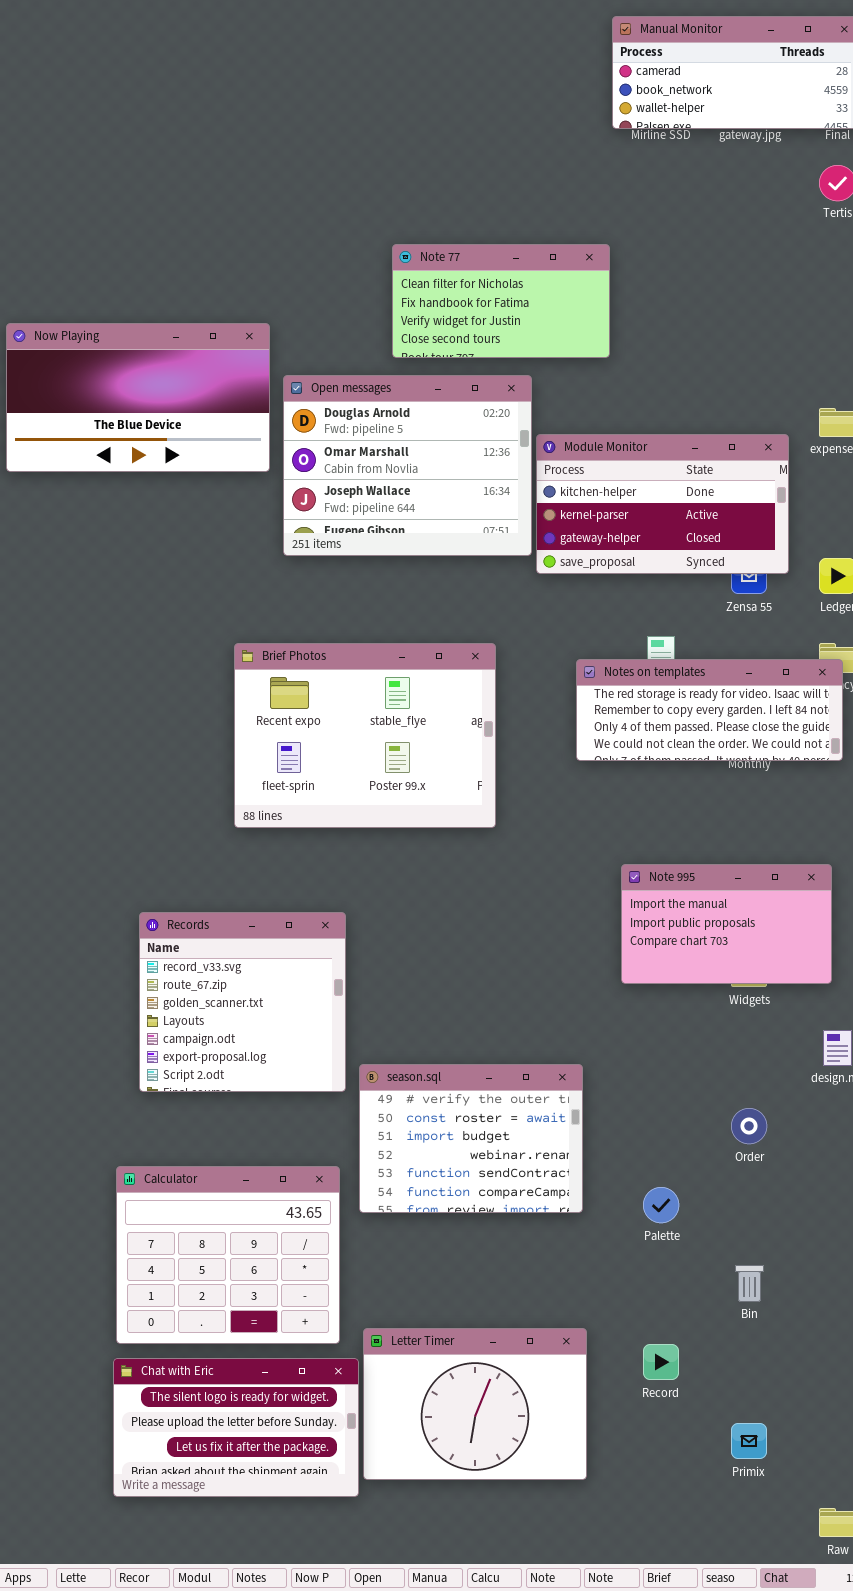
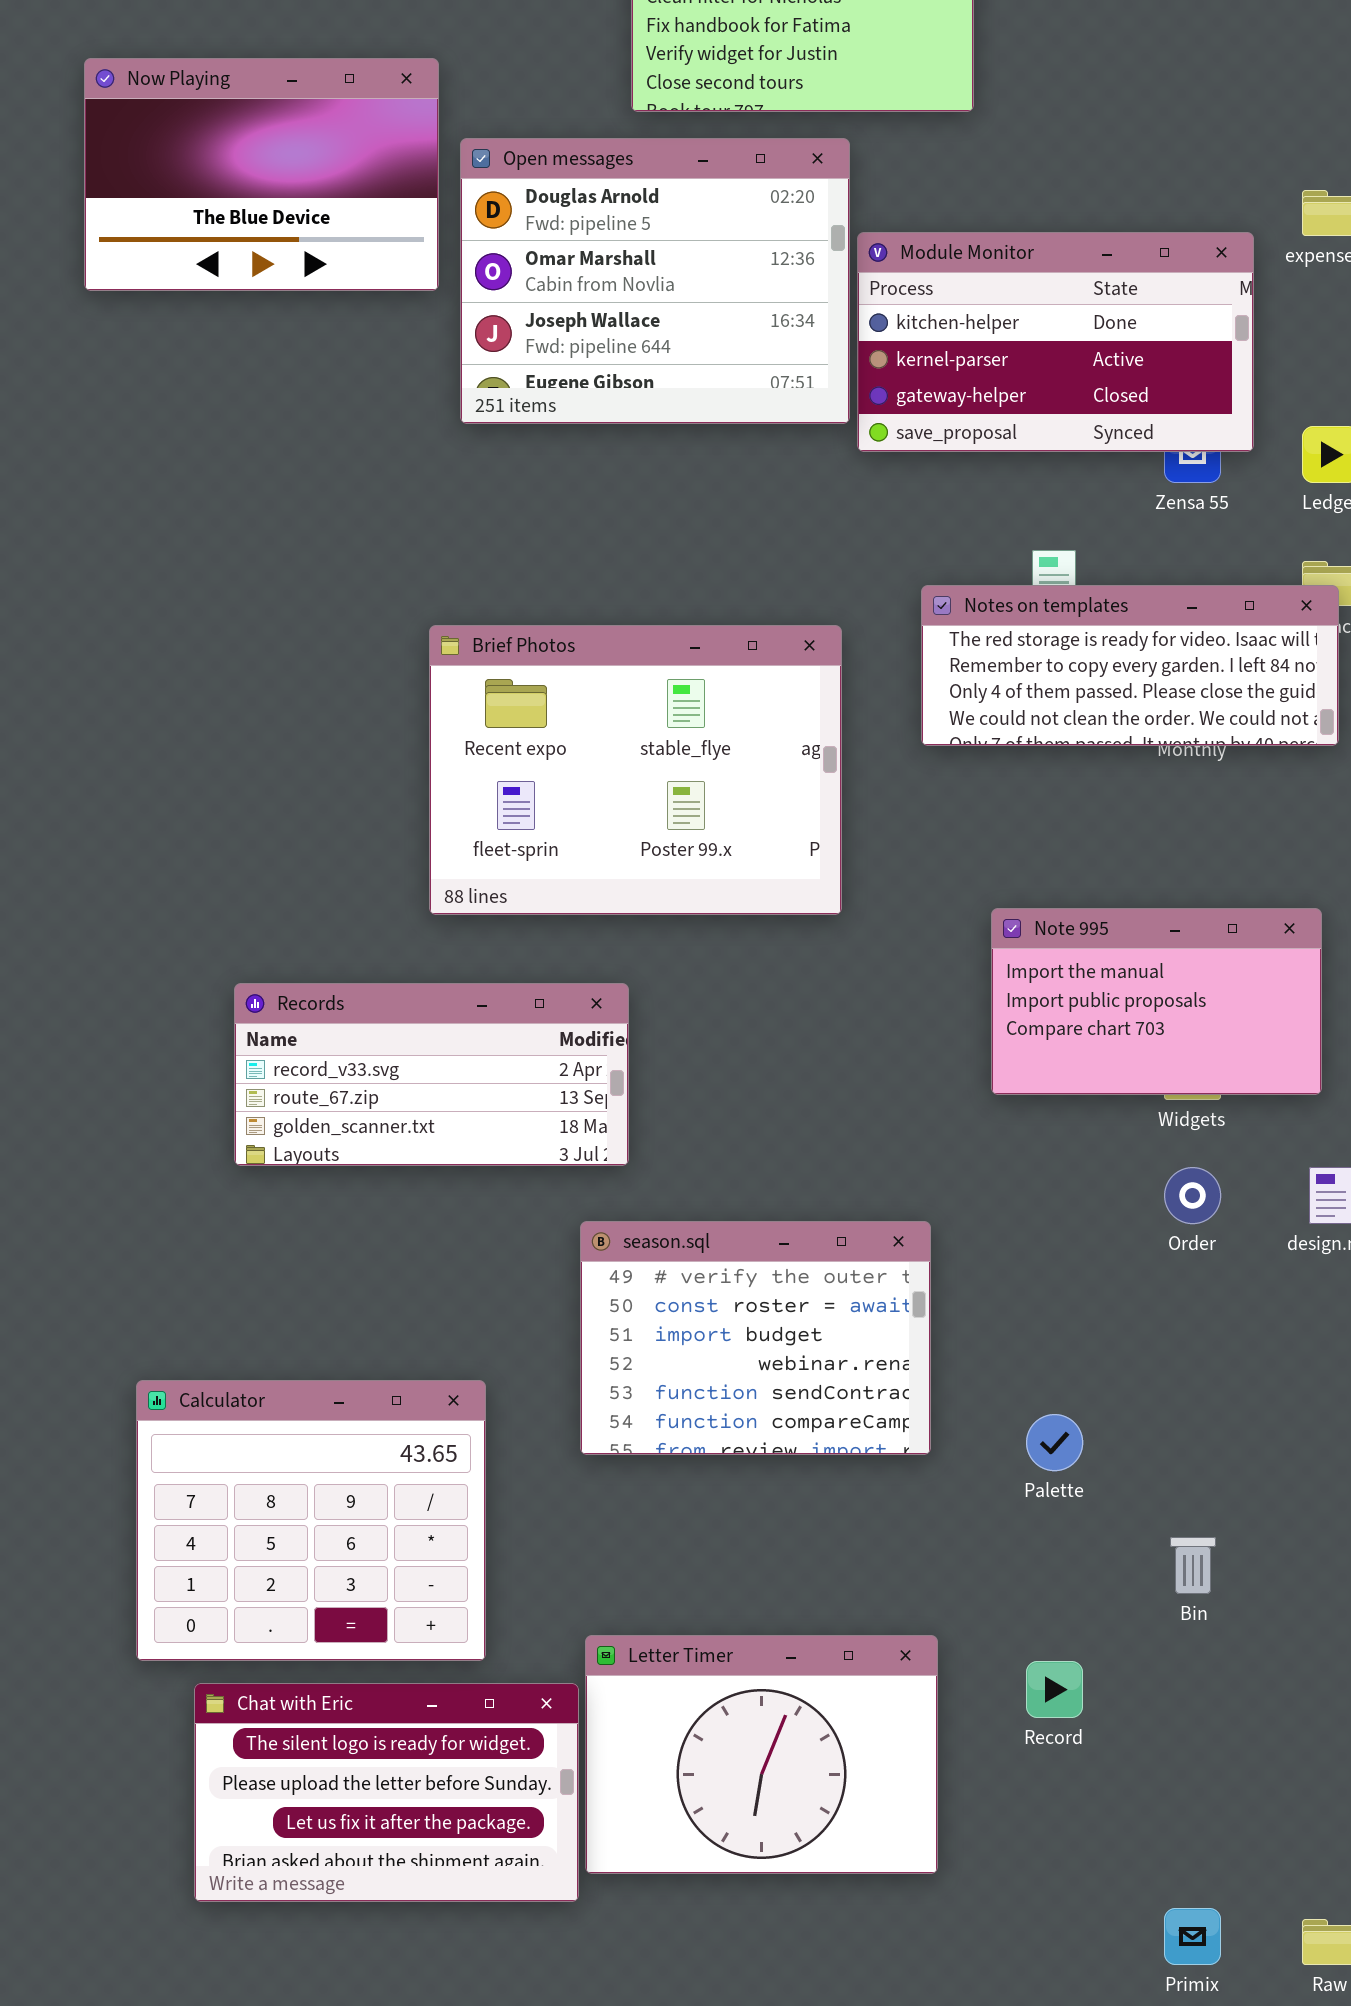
Now Playing: [6,323,270,472] -> [84,58,439,291], resized
Brief Photos: [234,643,496,828] -> [429,625,842,915], moved
Records: [139,912,346,1092] -> [234,983,629,1166], resized
Order: [731,1108,767,1144] -> [1164,1167,1221,1224], moved
Calculator: [116,1166,340,1344] -> [136,1380,486,1661], moved
Primix: [731,1423,767,1459] -> [1164,1908,1221,1965], moved

